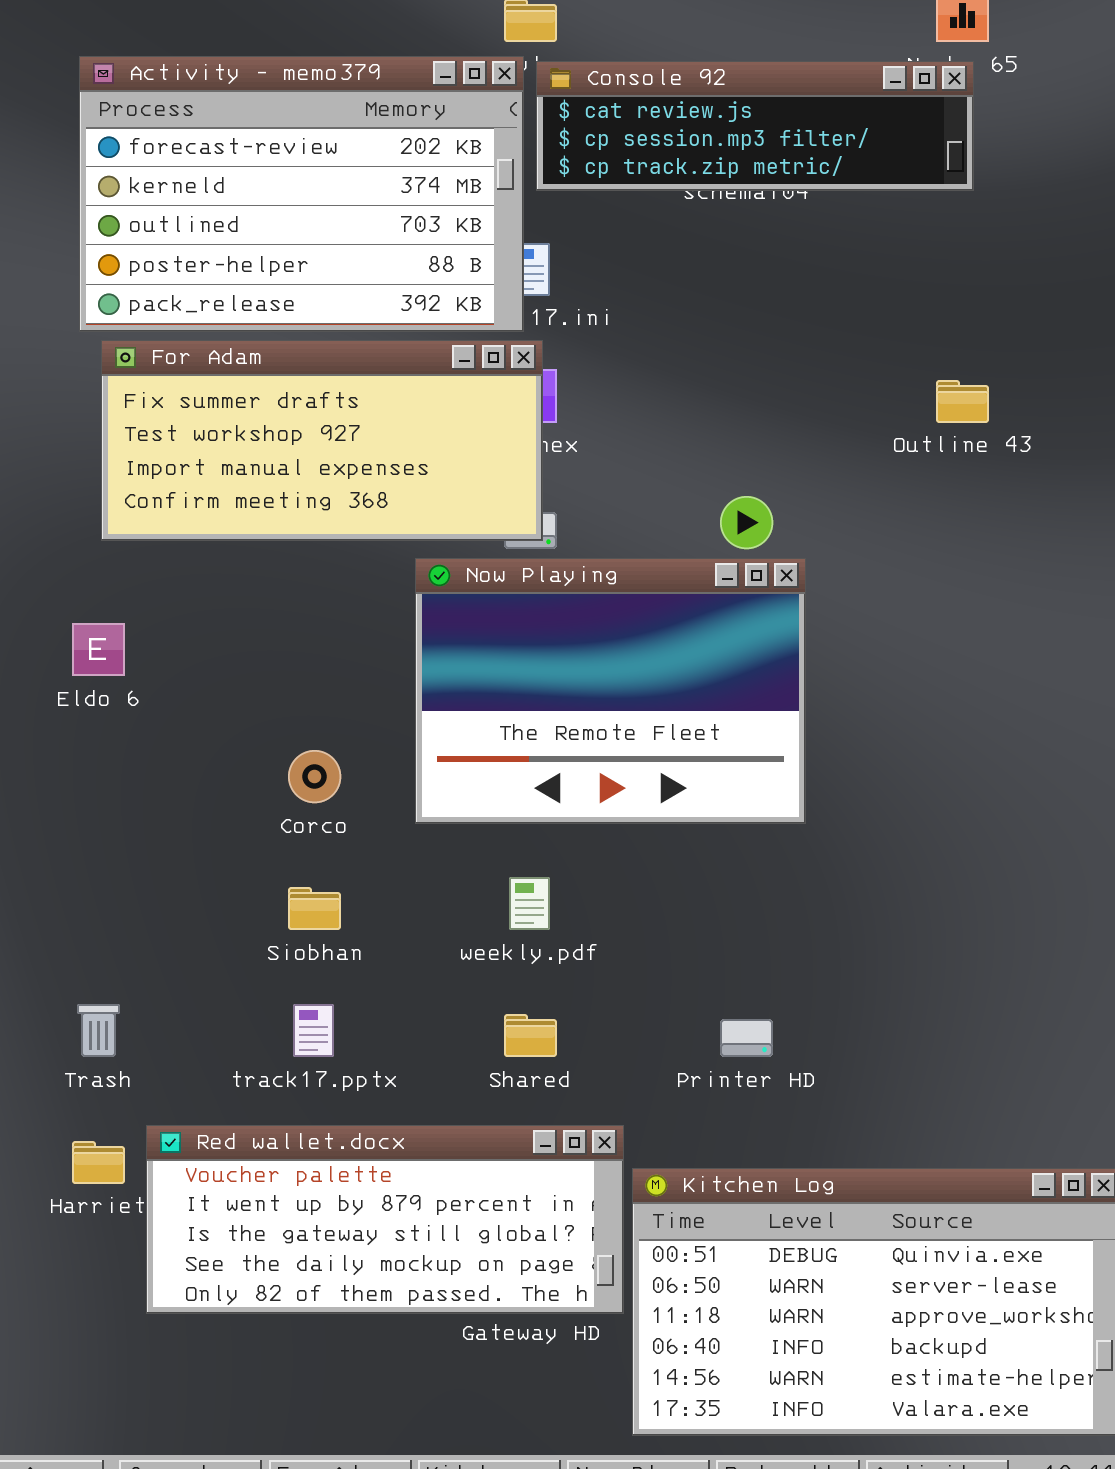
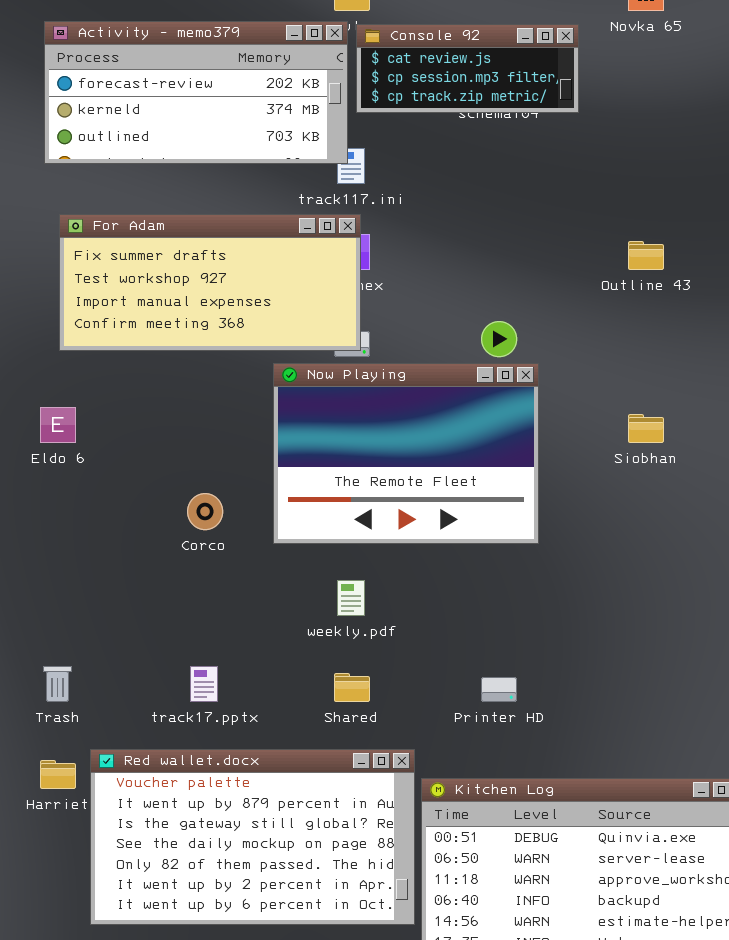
Activity - memo379: [79,56,524,332] -> [44,21,348,164], resized
Console 92: [536,61,974,191] -> [356,24,579,113], resized
Siobhan: [288,887,341,930] -> [628,414,664,443], moved
Red wallet.docx: [146,1125,624,1314] -> [90,749,415,925], resized

